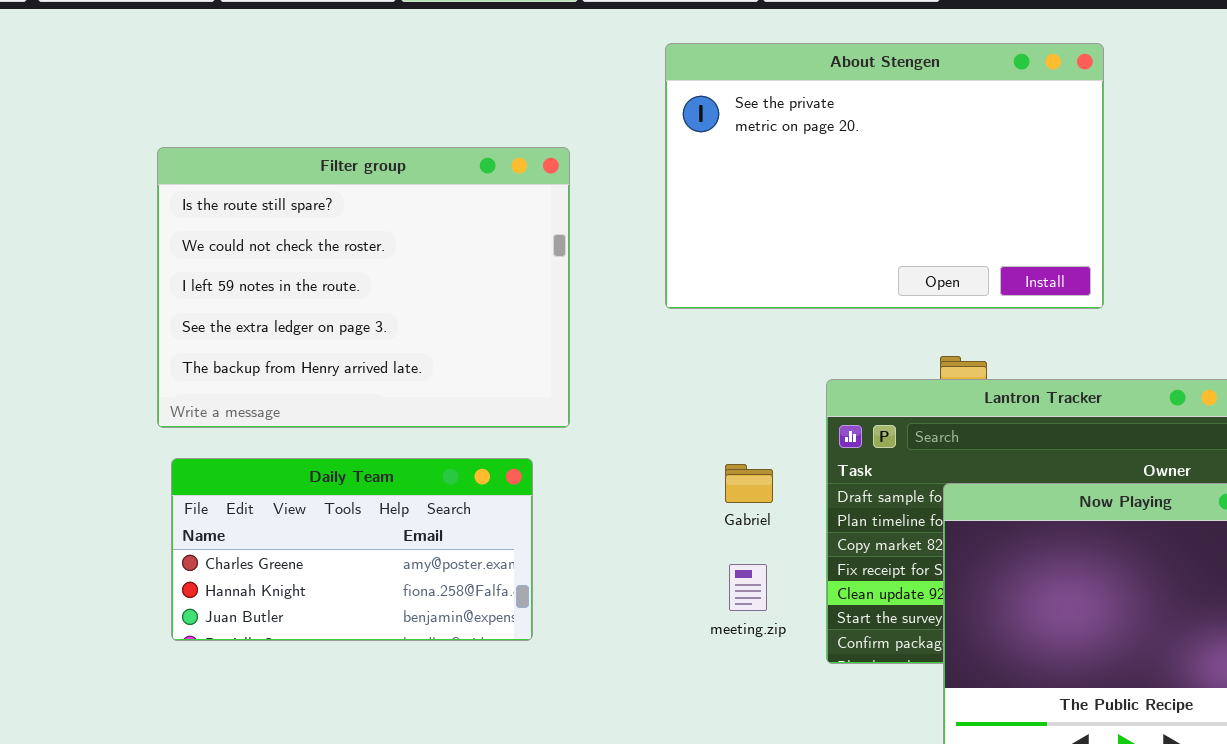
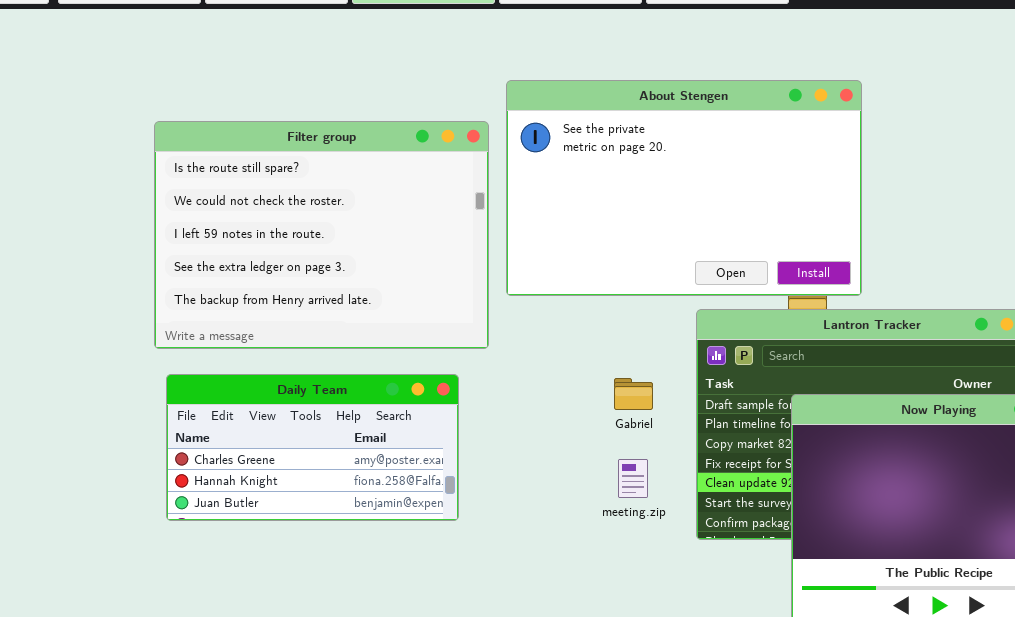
About Stengen: [665,43,1104,309] -> [506,80,862,296], moved

